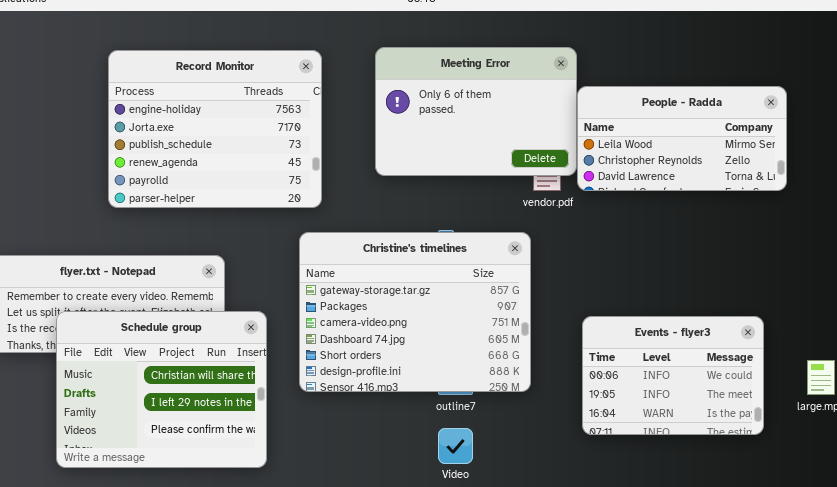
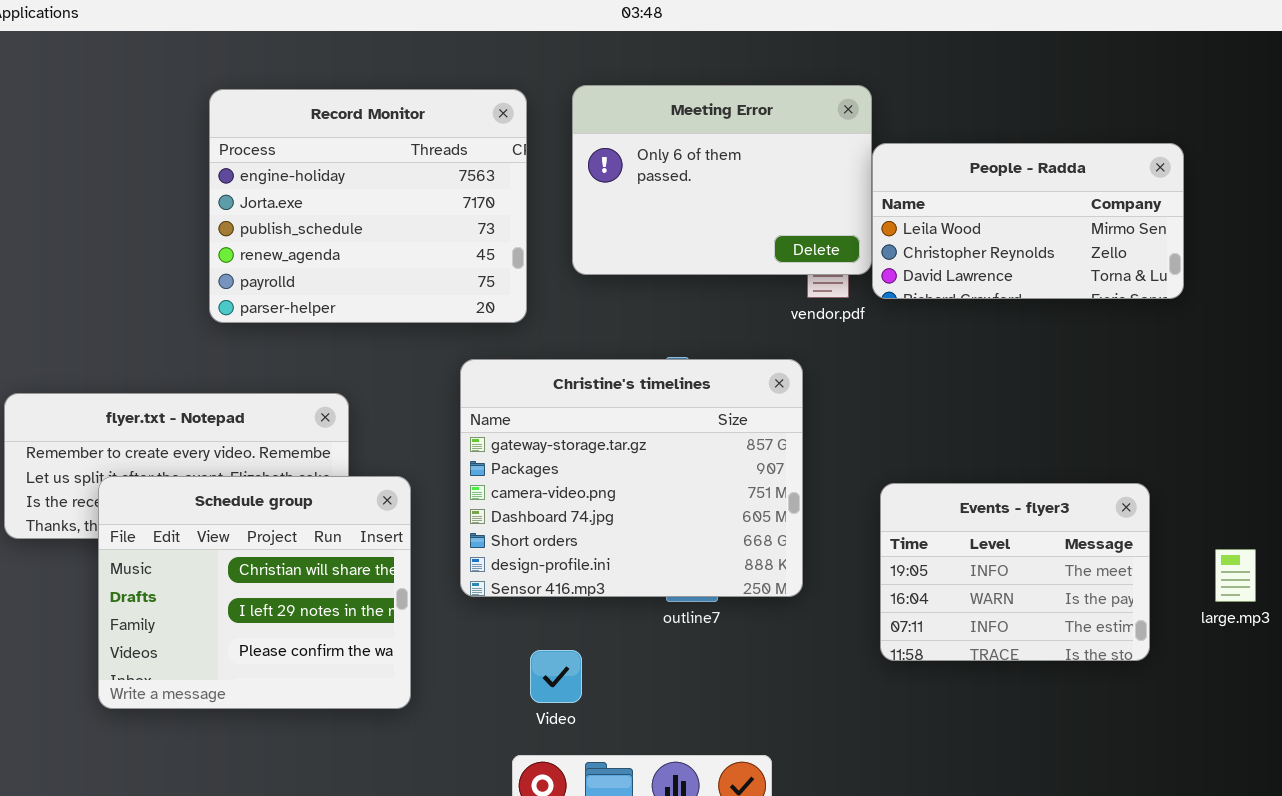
Record Monitor: [108,50,322,208] -> [209,89,527,323], moved
Events - flyer3: [582,316,764,435] -> [880,483,1150,661], scrolled down 1 row
Video: [438,428,473,464] -> [530,650,582,703], moved

